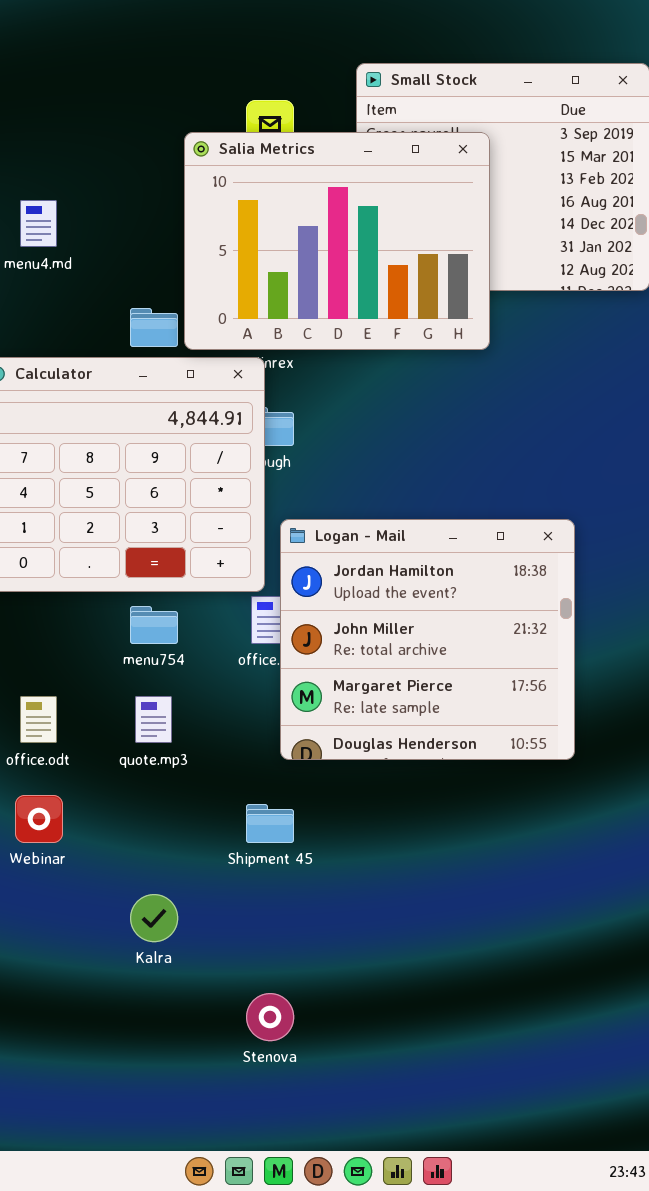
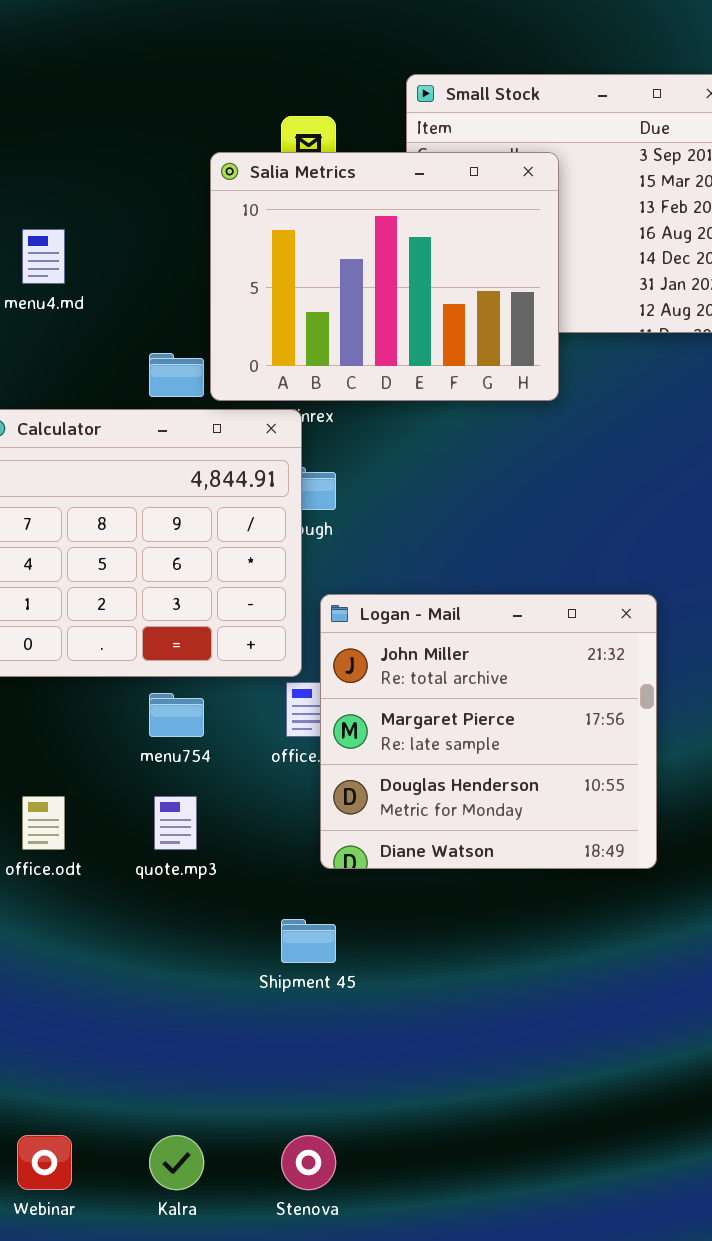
Logan - Mail: [280,519,575,760] -> [320,594,657,869], scrolled down 1 row
Webinar: [15,795,63,843] -> [17,1135,72,1190], moved
Kalra: [130,894,178,942] -> [149,1135,204,1190], moved

